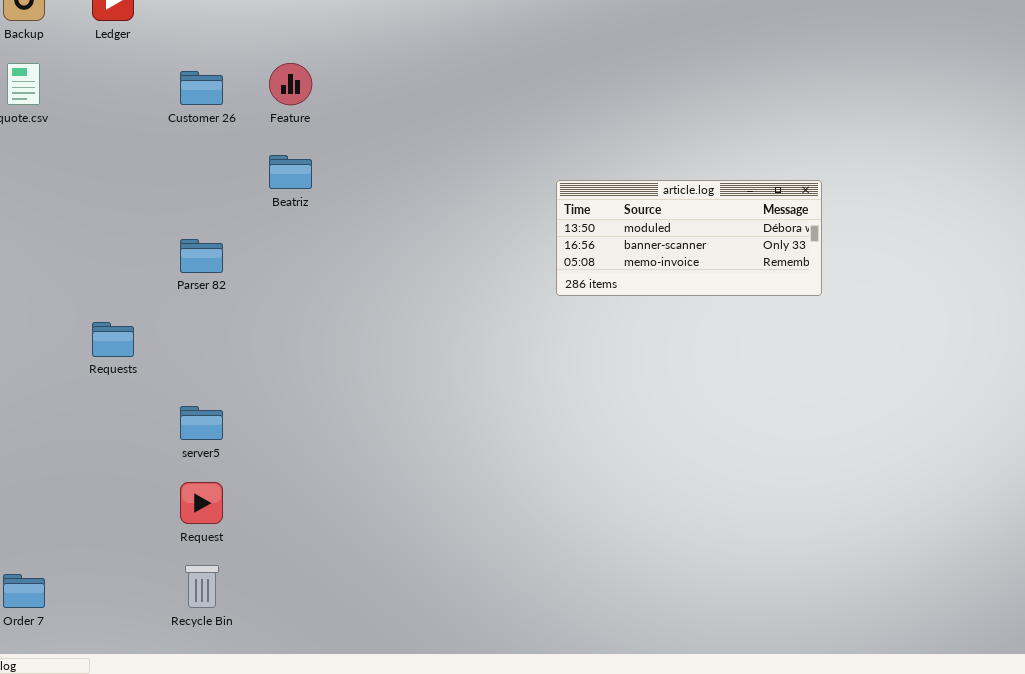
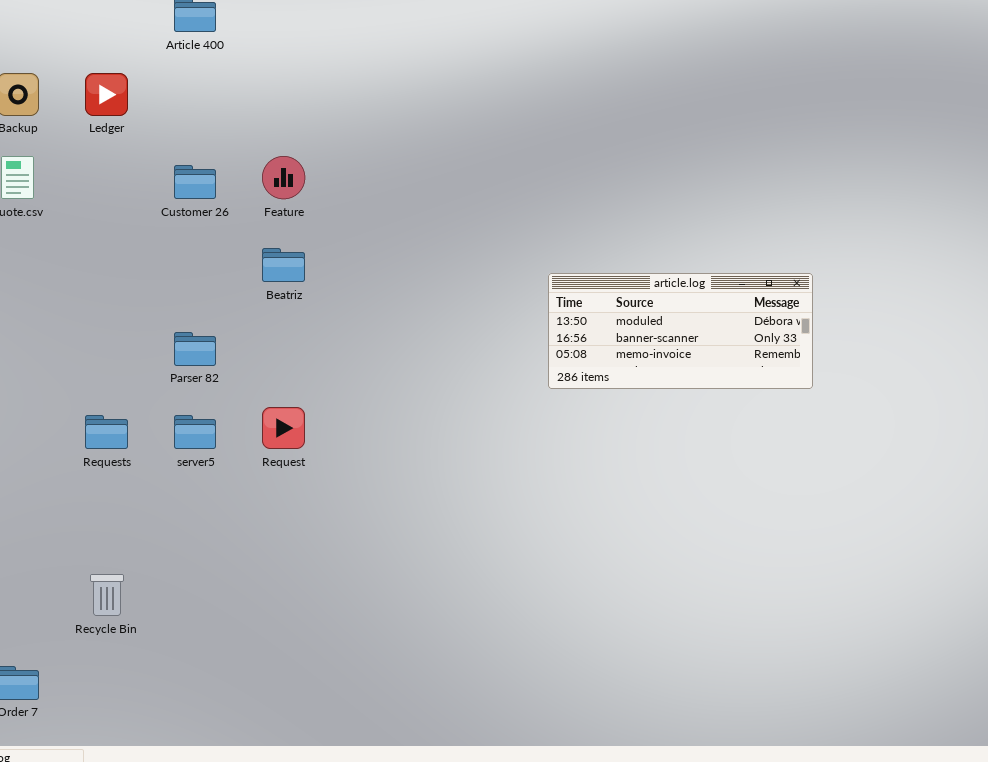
server5: [180,406,223,440] -> [174,415,216,449], moved
Request: [180,482,223,524] -> [262,407,305,449], moved
Recycle Bin: [185,565,219,608] -> [90,574,124,616], moved

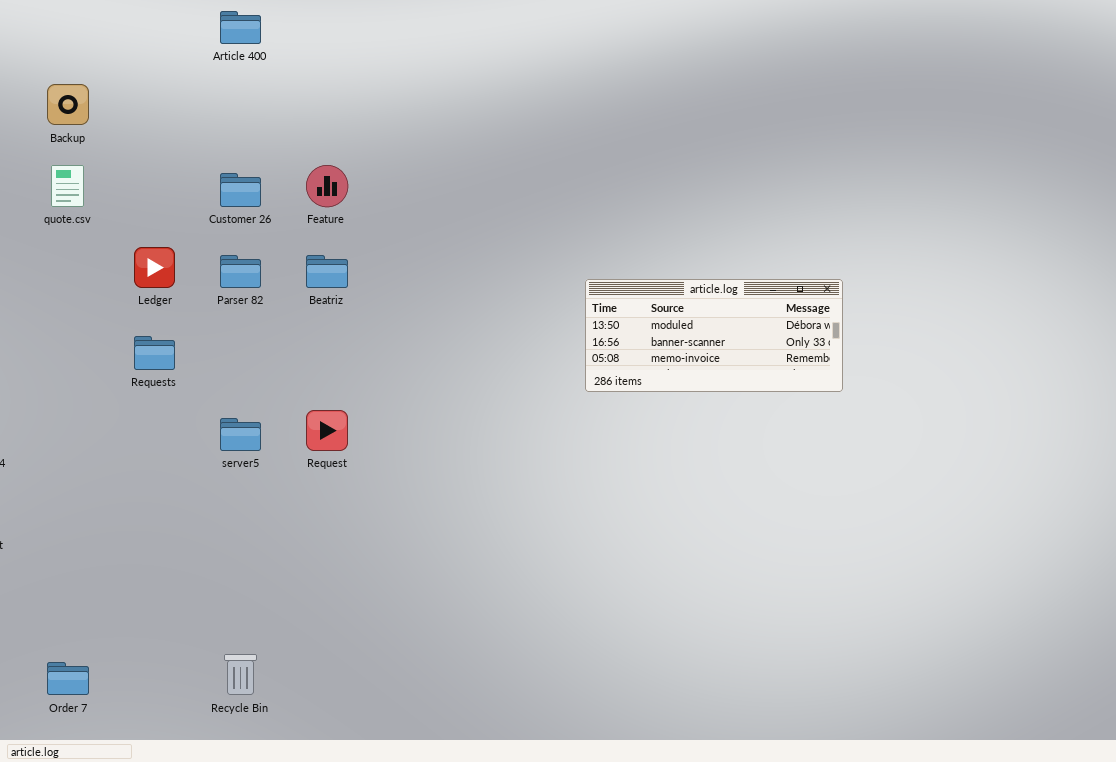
Ledger: [85,73,128,116] -> [134,247,175,288], moved
Parser 82: [174,332,216,366] -> [220,255,261,288], moved
Requests: [85,415,128,449] -> [134,336,175,370], moved
Recycle Bin: [90,574,124,616] -> [224,654,257,695], moved

